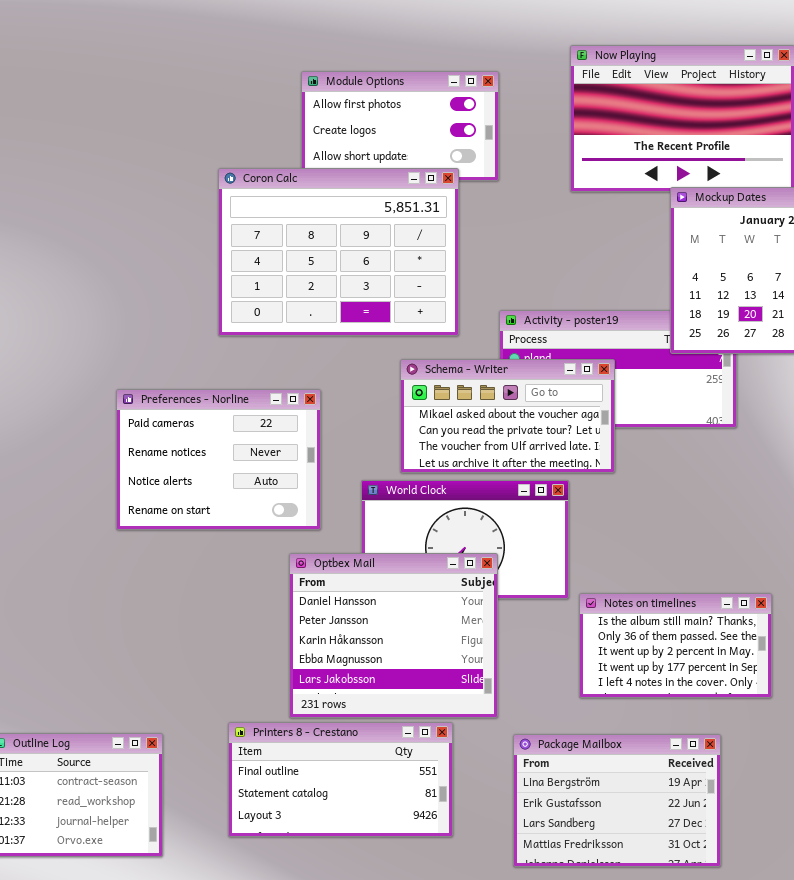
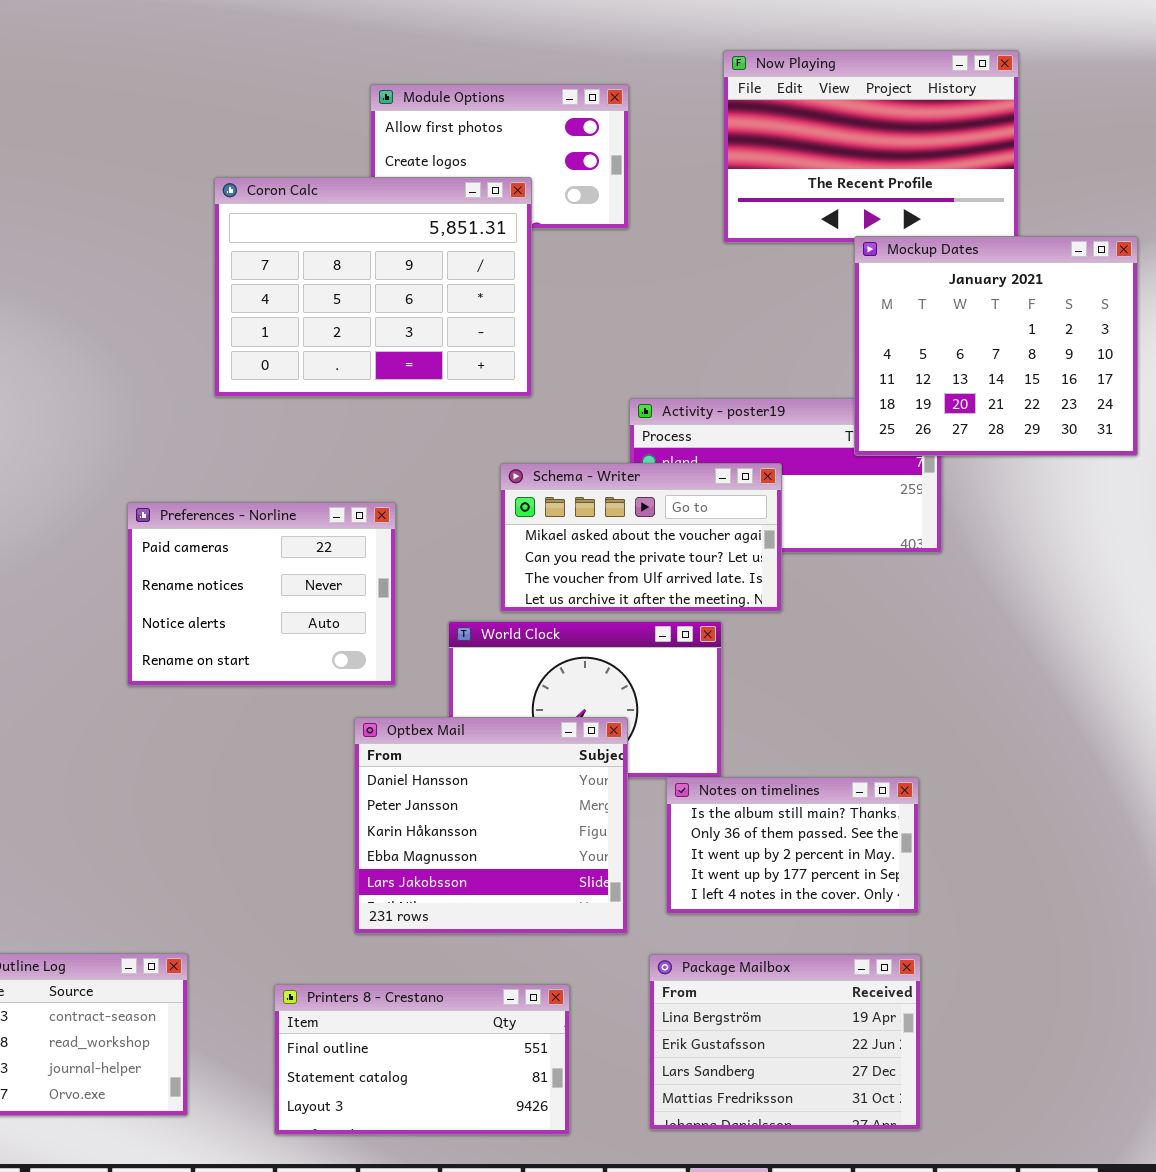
Coron Calc: [218,168,459,336] -> [214,177,532,397], moved
Notes on timelines: [579,593,772,698] -> [666,777,919,914], moved
Printers 8 - Crestano: [228,722,453,837] -> [274,984,570,1135], moved

